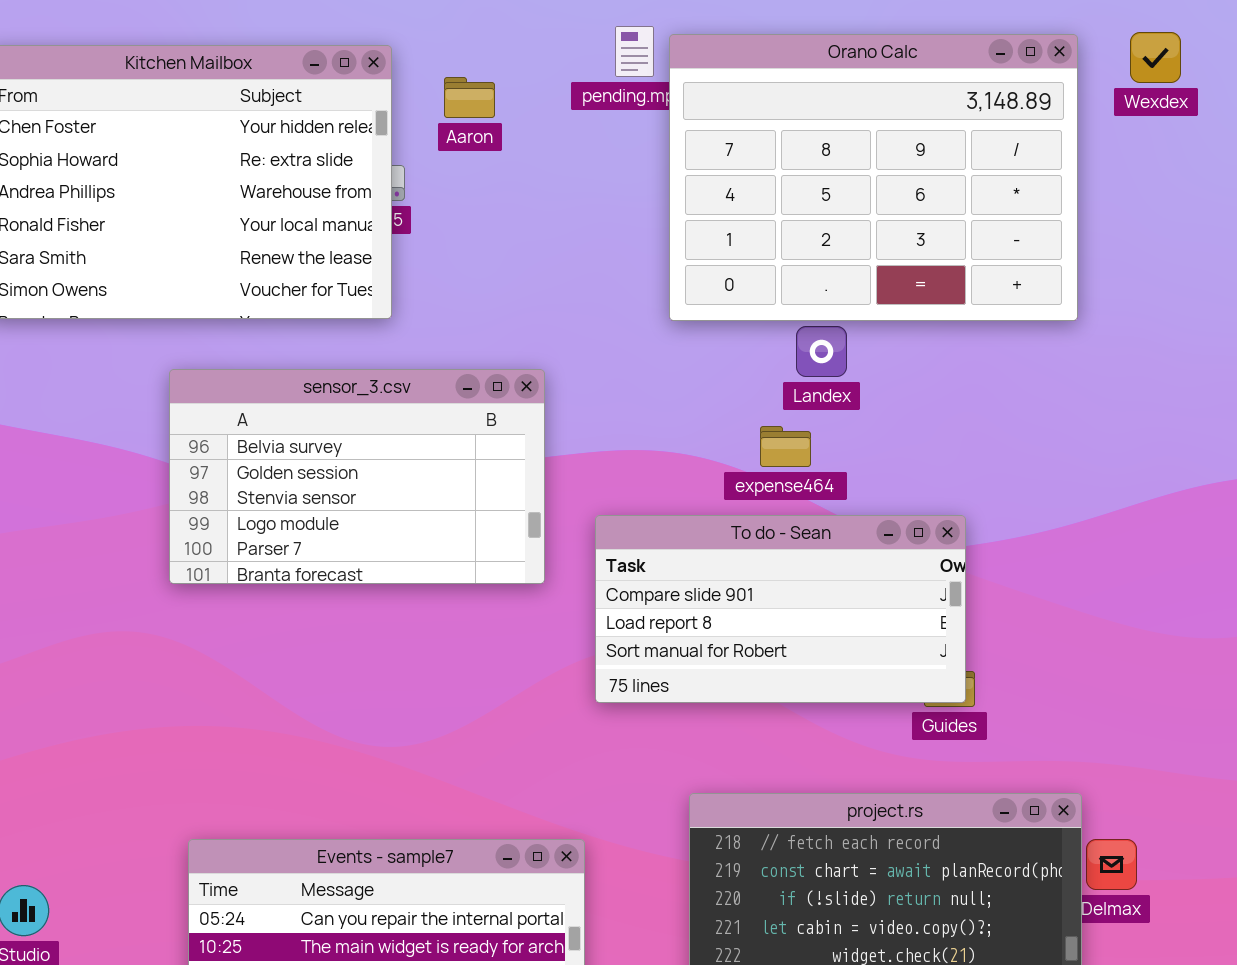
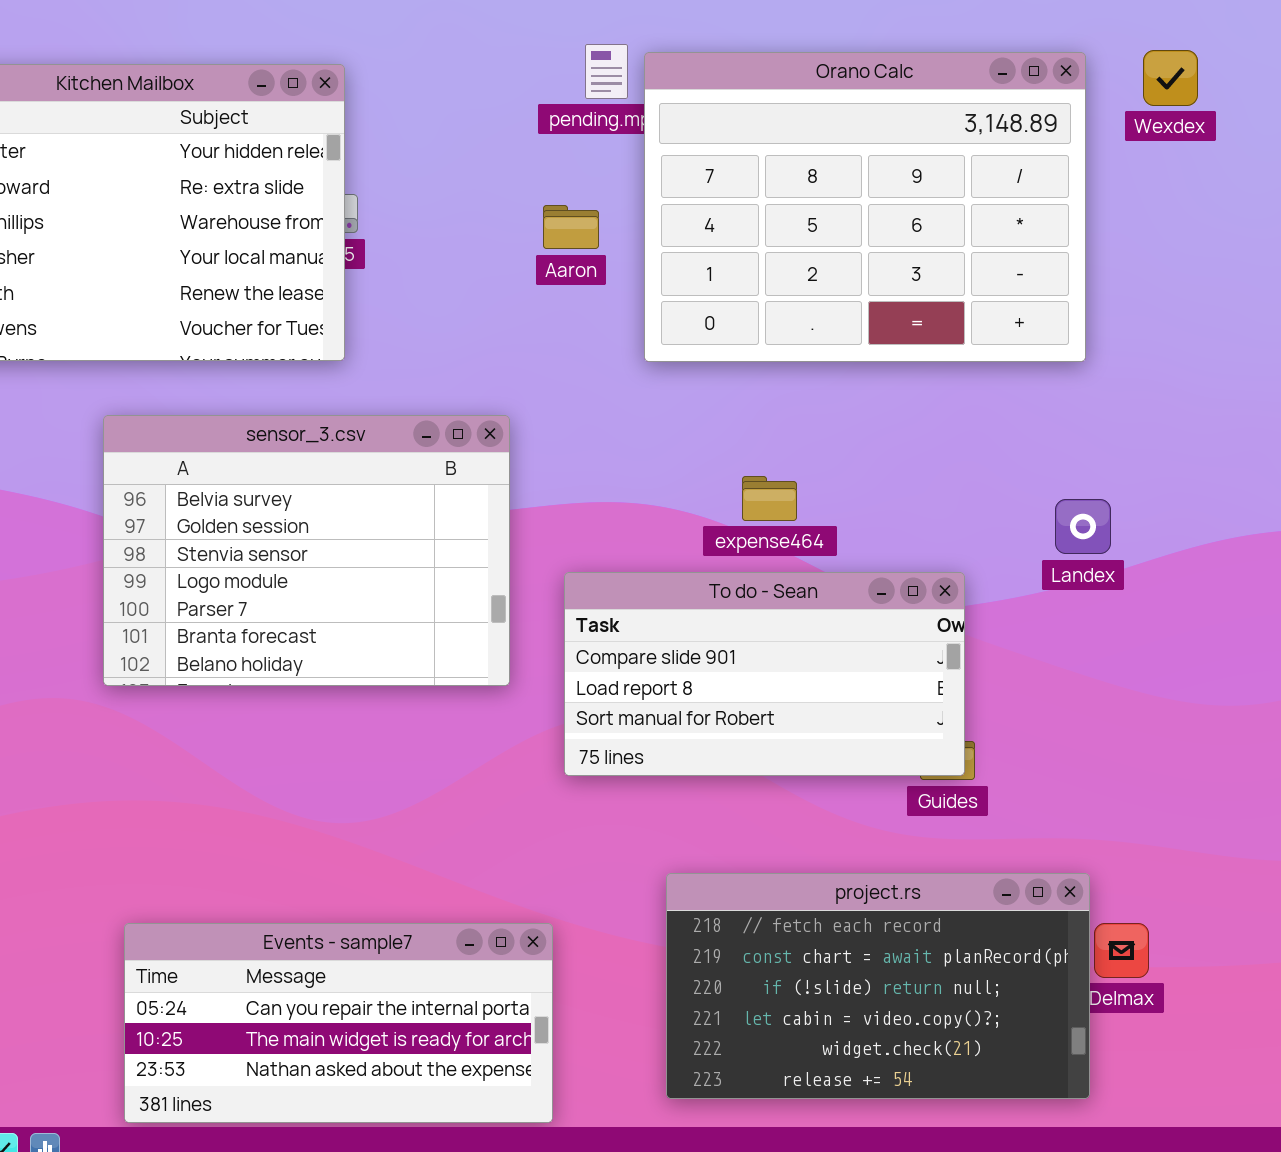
Aaron: [444,77,495,118] -> [543,205,599,249], moved
Landex: [796,326,847,377] -> [1055,499,1111,554], moved
sensor_3.csv: [169,369,545,584] -> [103,415,510,686], resized

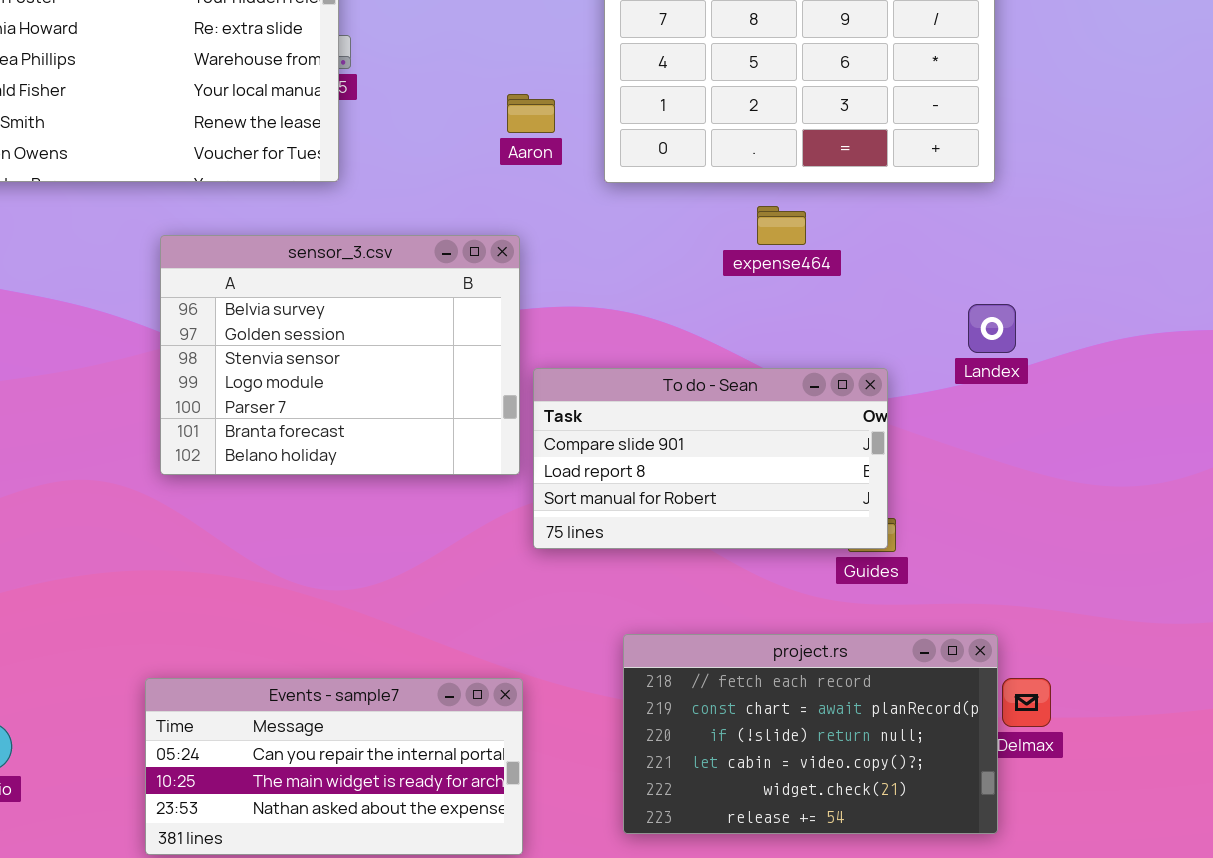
Aaron: [543,205,599,249] -> [507,94,555,133], moved
sensor_3.csv: [103,415,510,686] -> [160,235,520,475], moved
expense464: [742,476,797,521] -> [757,206,806,245], moved

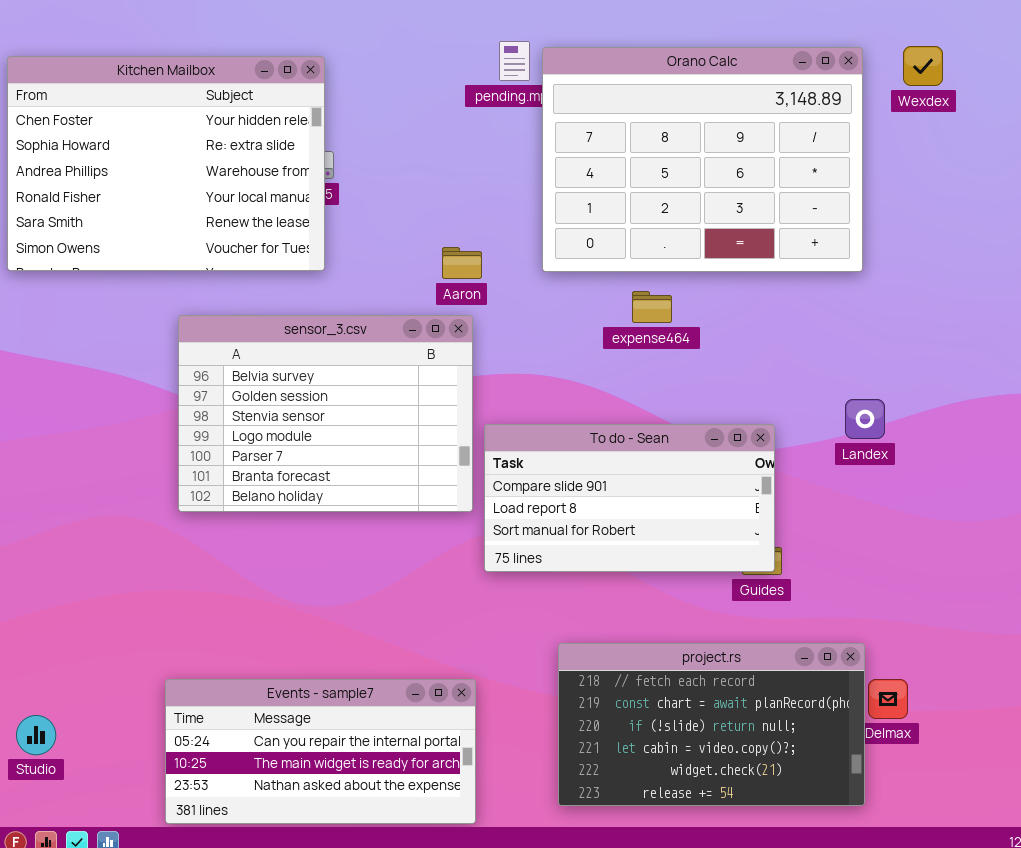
Aaron: [507,94,555,133] -> [442,247,482,279], moved
expense464: [757,206,806,245] -> [632,291,672,323], moved
Landex: [968,304,1016,353] -> [845,399,885,439], moved

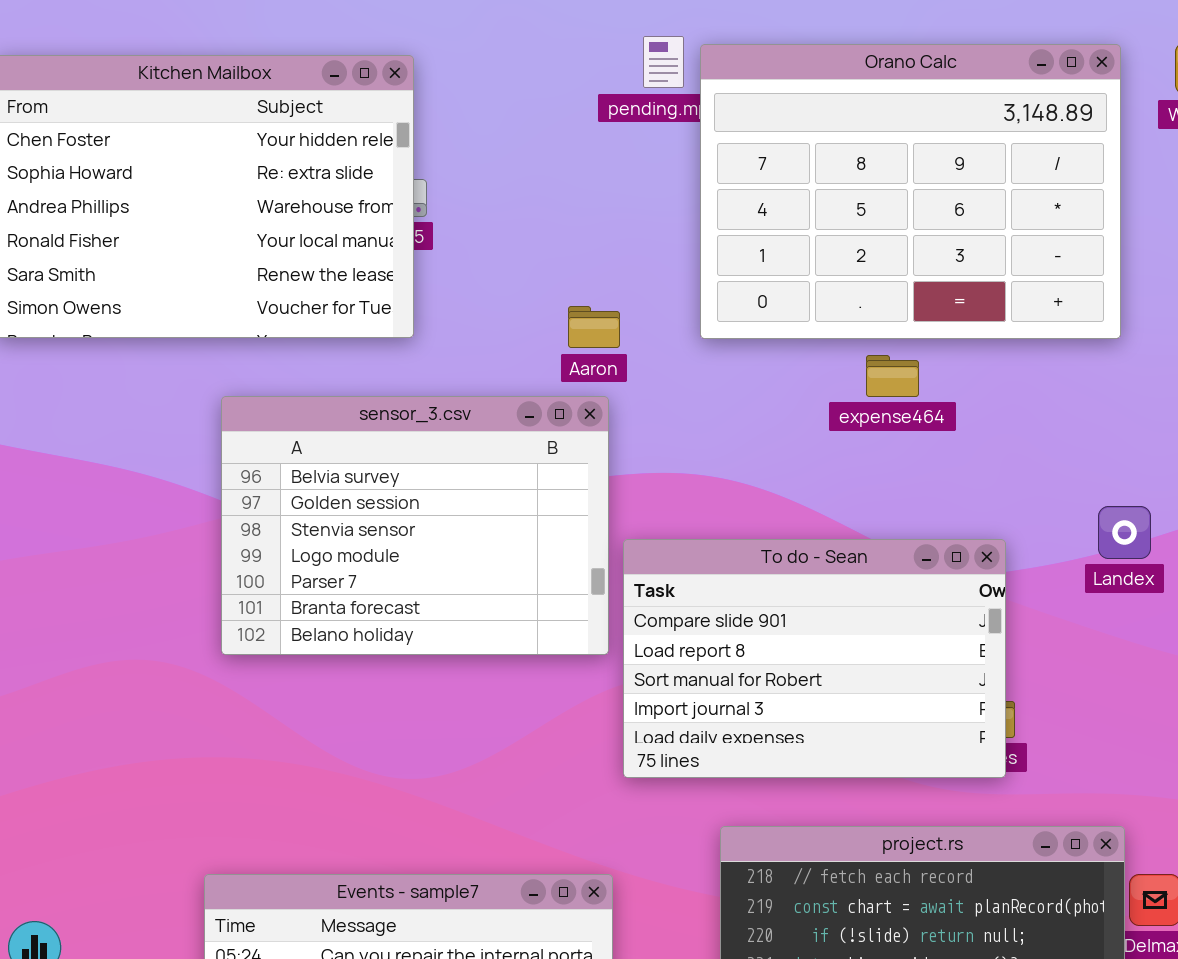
expense464: [632,291,672,323] -> [866,355,919,397], moved
To do - Sean: [484,424,775,572] -> [623,539,1006,778], resized

